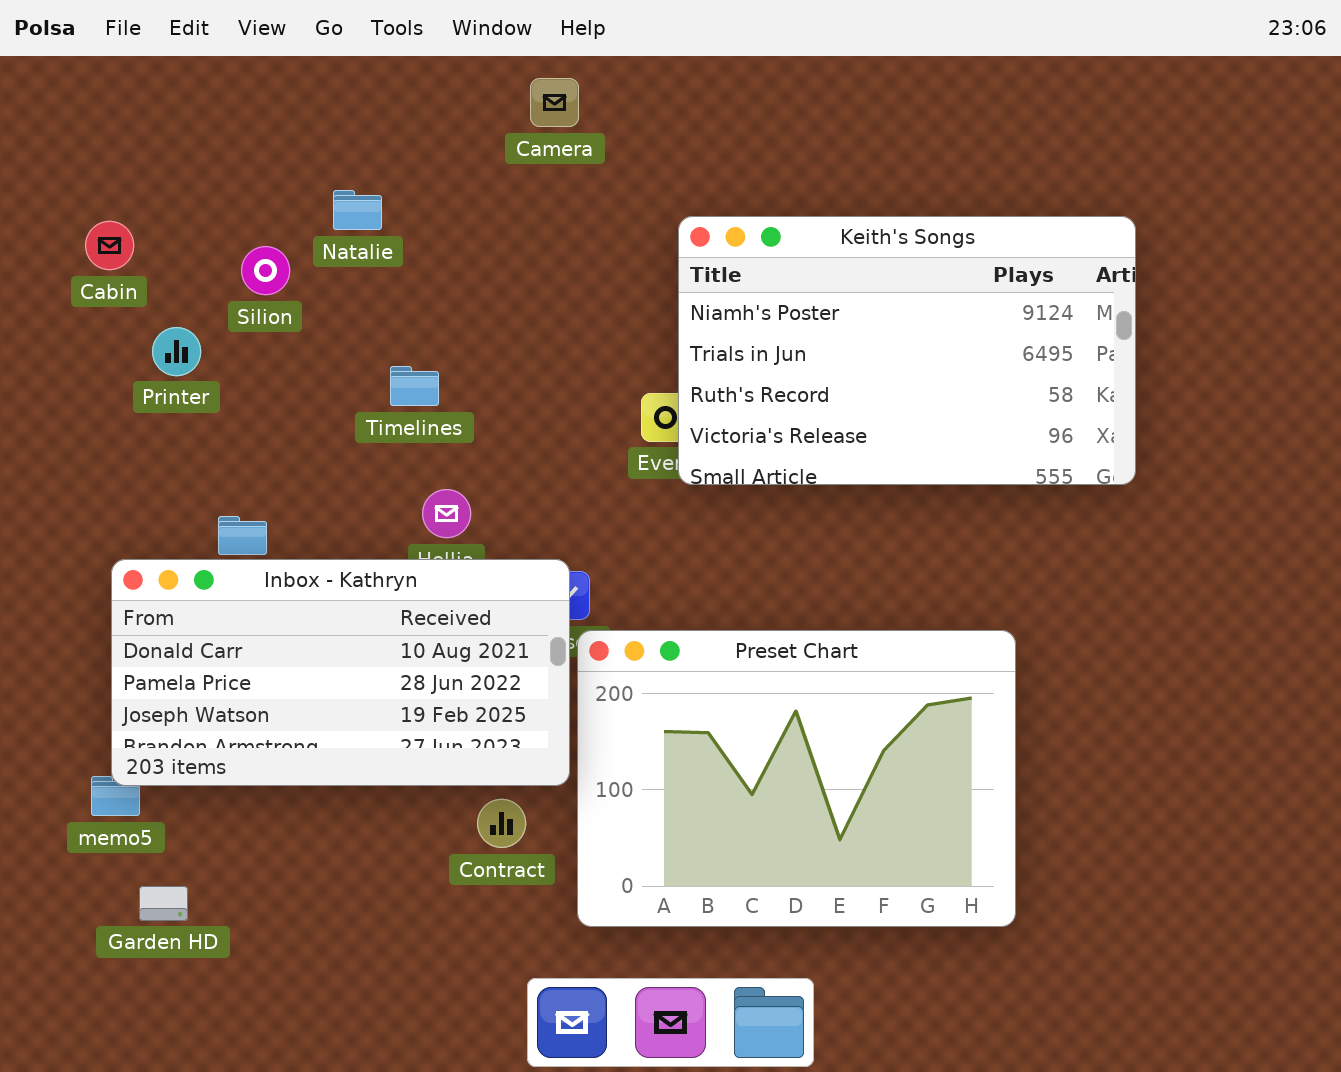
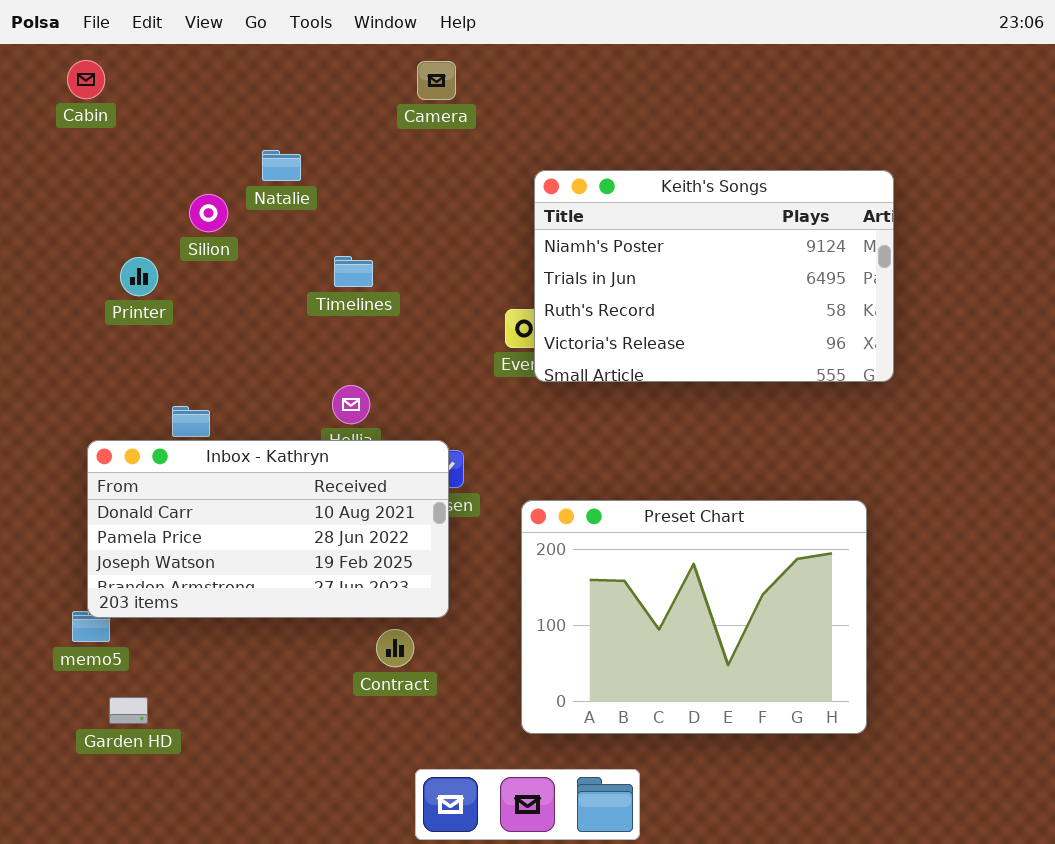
Cabin: [85,221,134,270] -> [67,60,105,99], moved
Timelines: [390,366,439,406] -> [334,256,373,287], moved
Preset Chart: [577,630,1016,927] -> [521,500,867,734], moved

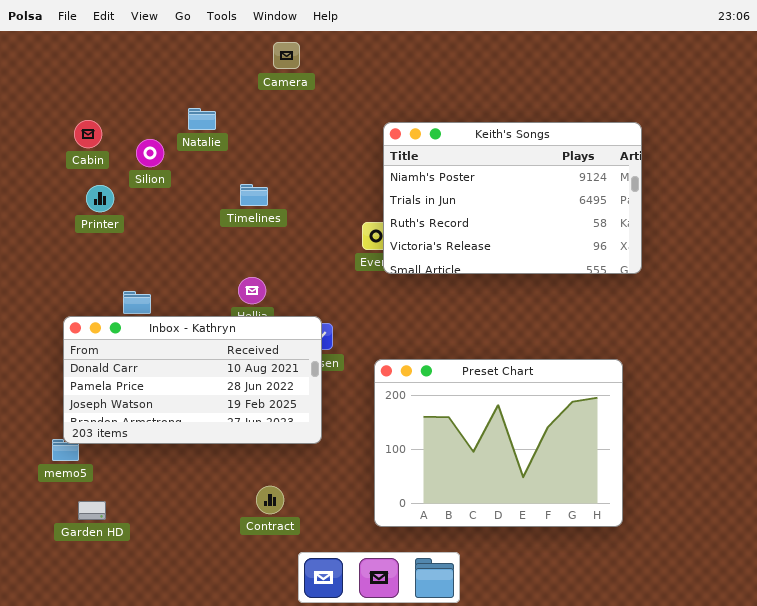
Cabin: [67,60,105,99] -> [74,120,102,148], moved
Camera: [417,61,456,100] -> [273,42,300,69], moved
Contract: [376,629,414,667] -> [256,486,284,514], moved

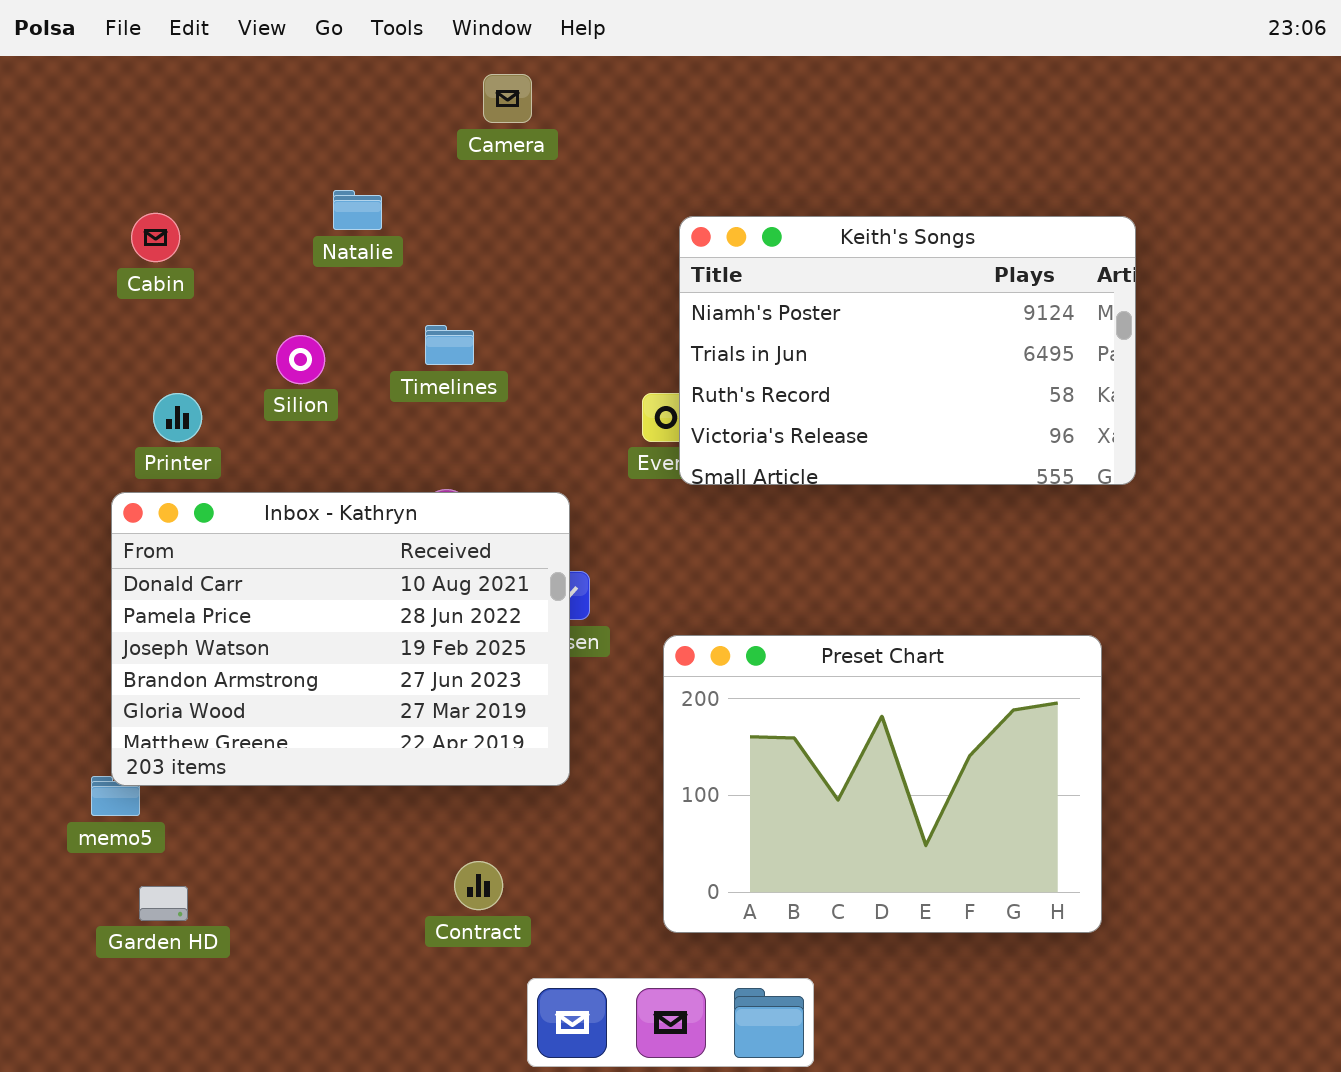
Silion: [136,139,164,167] -> [276,335,325,384], moved
Printer: [86,185,114,212] -> [153,393,202,442], moved
Inbox - Kathryn: [63,316,322,444] -> [111,492,570,786], resized

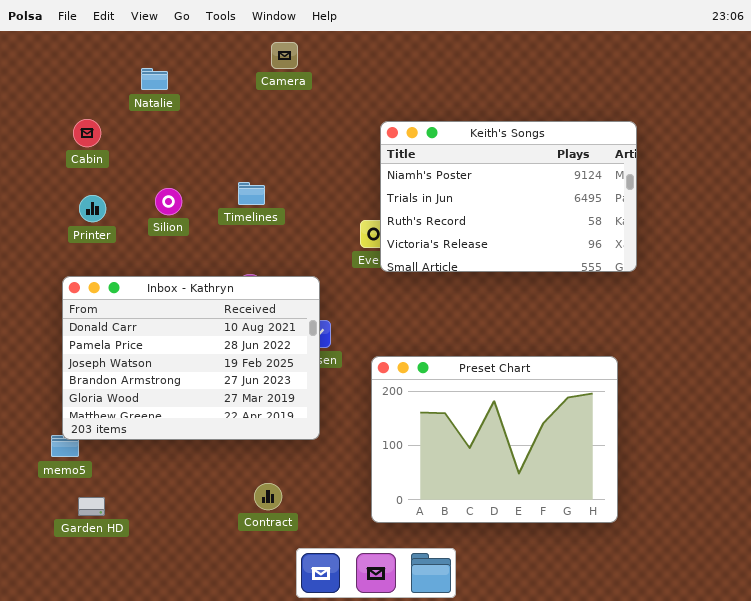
Natalie: [333,190,382,230] -> [141,68,168,90], moved
Printer: [153,393,202,442] -> [79,195,106,222], moved

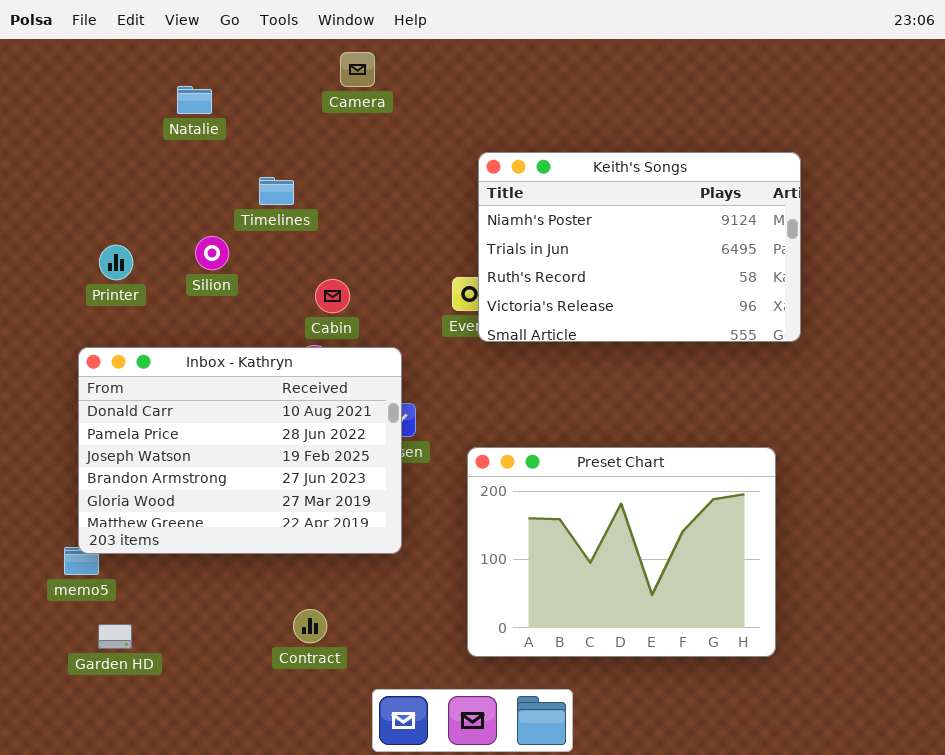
Cabin: [73,119,101,147] -> [315,279,350,313], moved
Timelines: [238,182,265,205] -> [259,177,294,205], moved
Contract: [254,483,282,510] -> [293,609,327,643], moved

